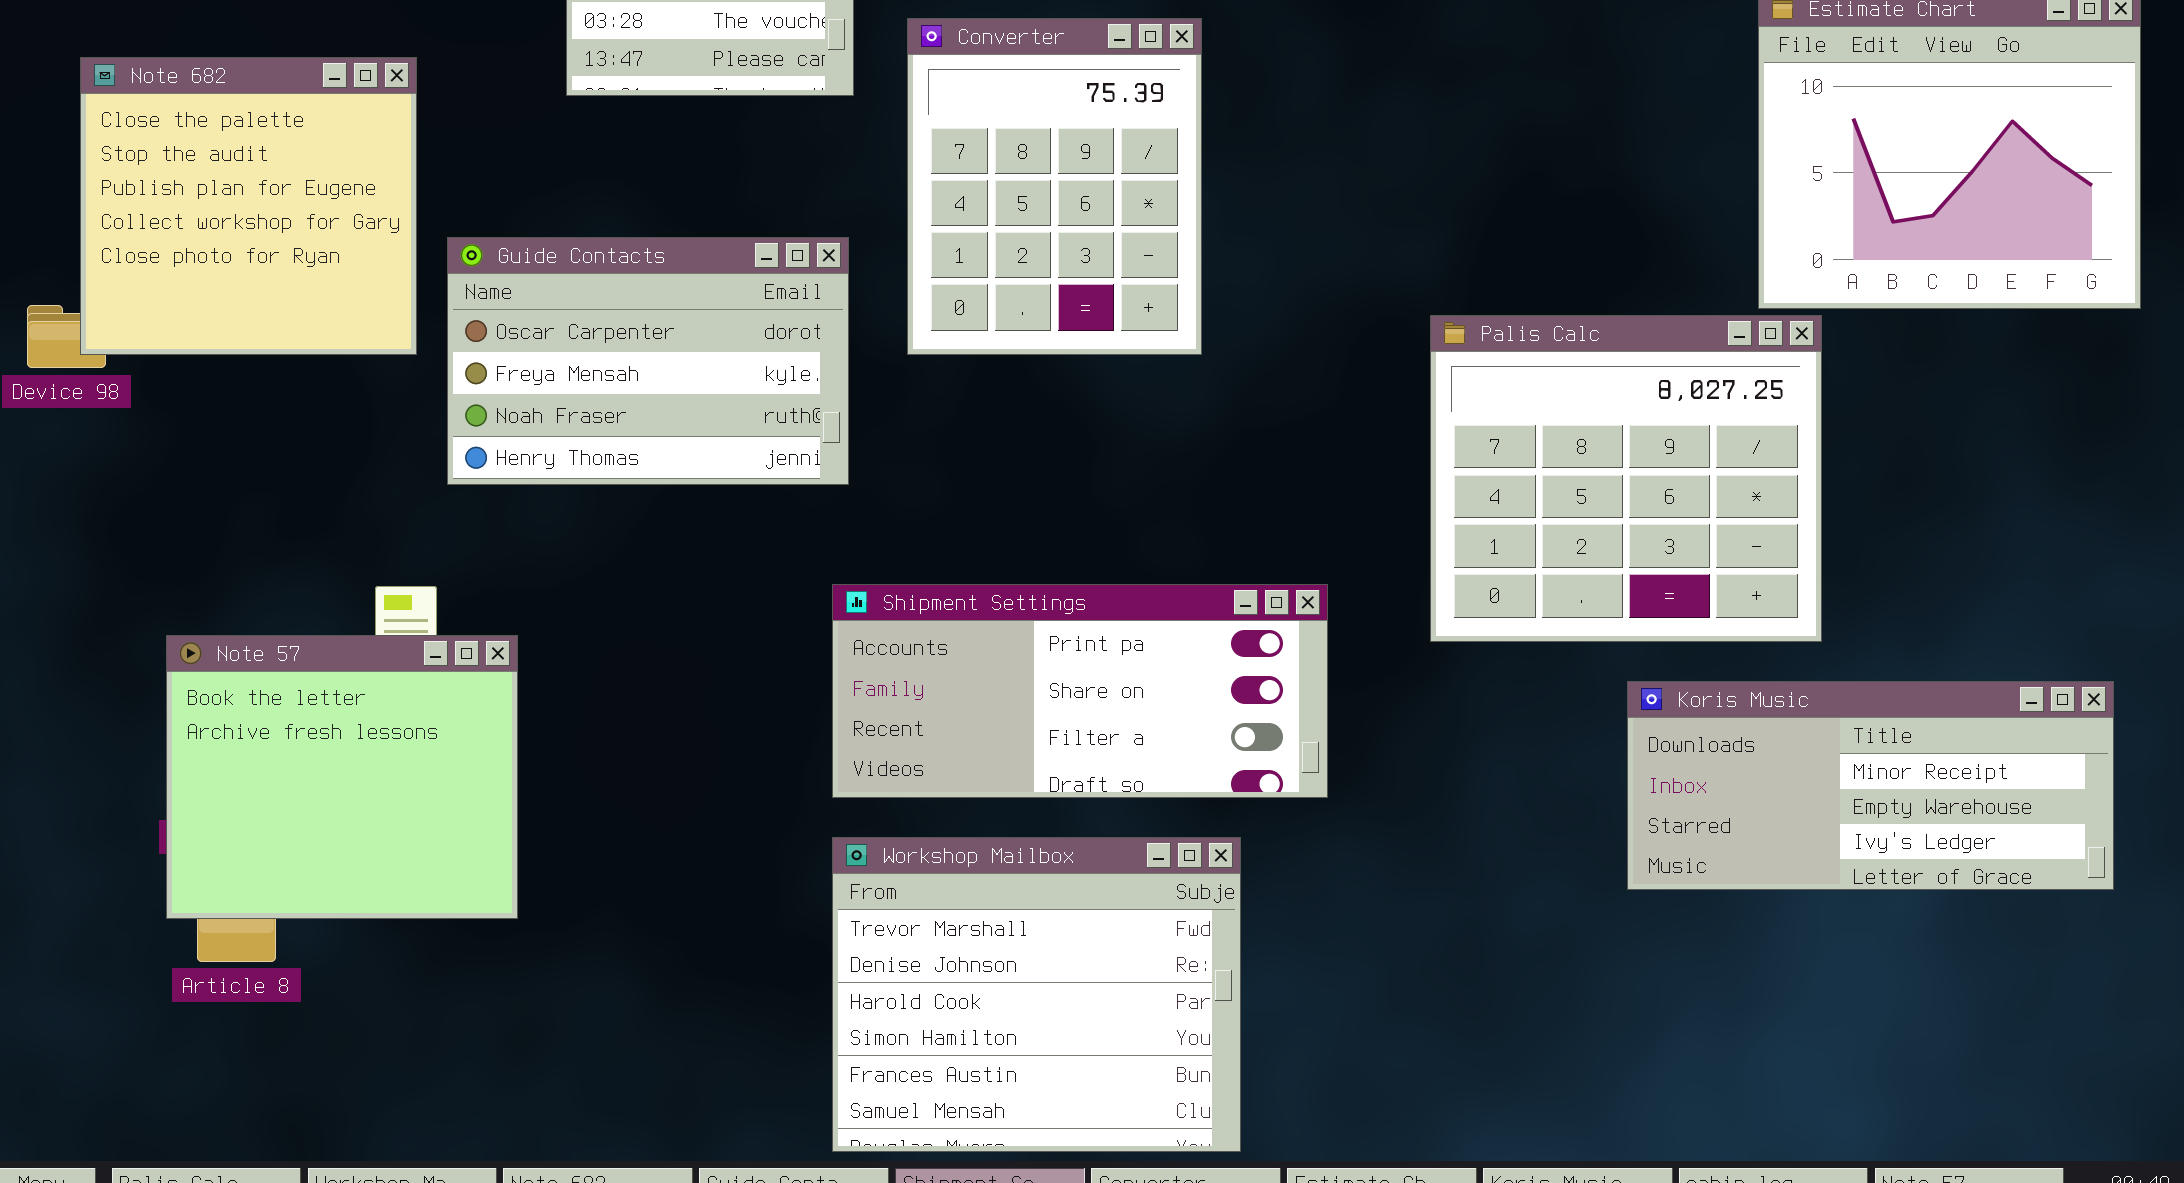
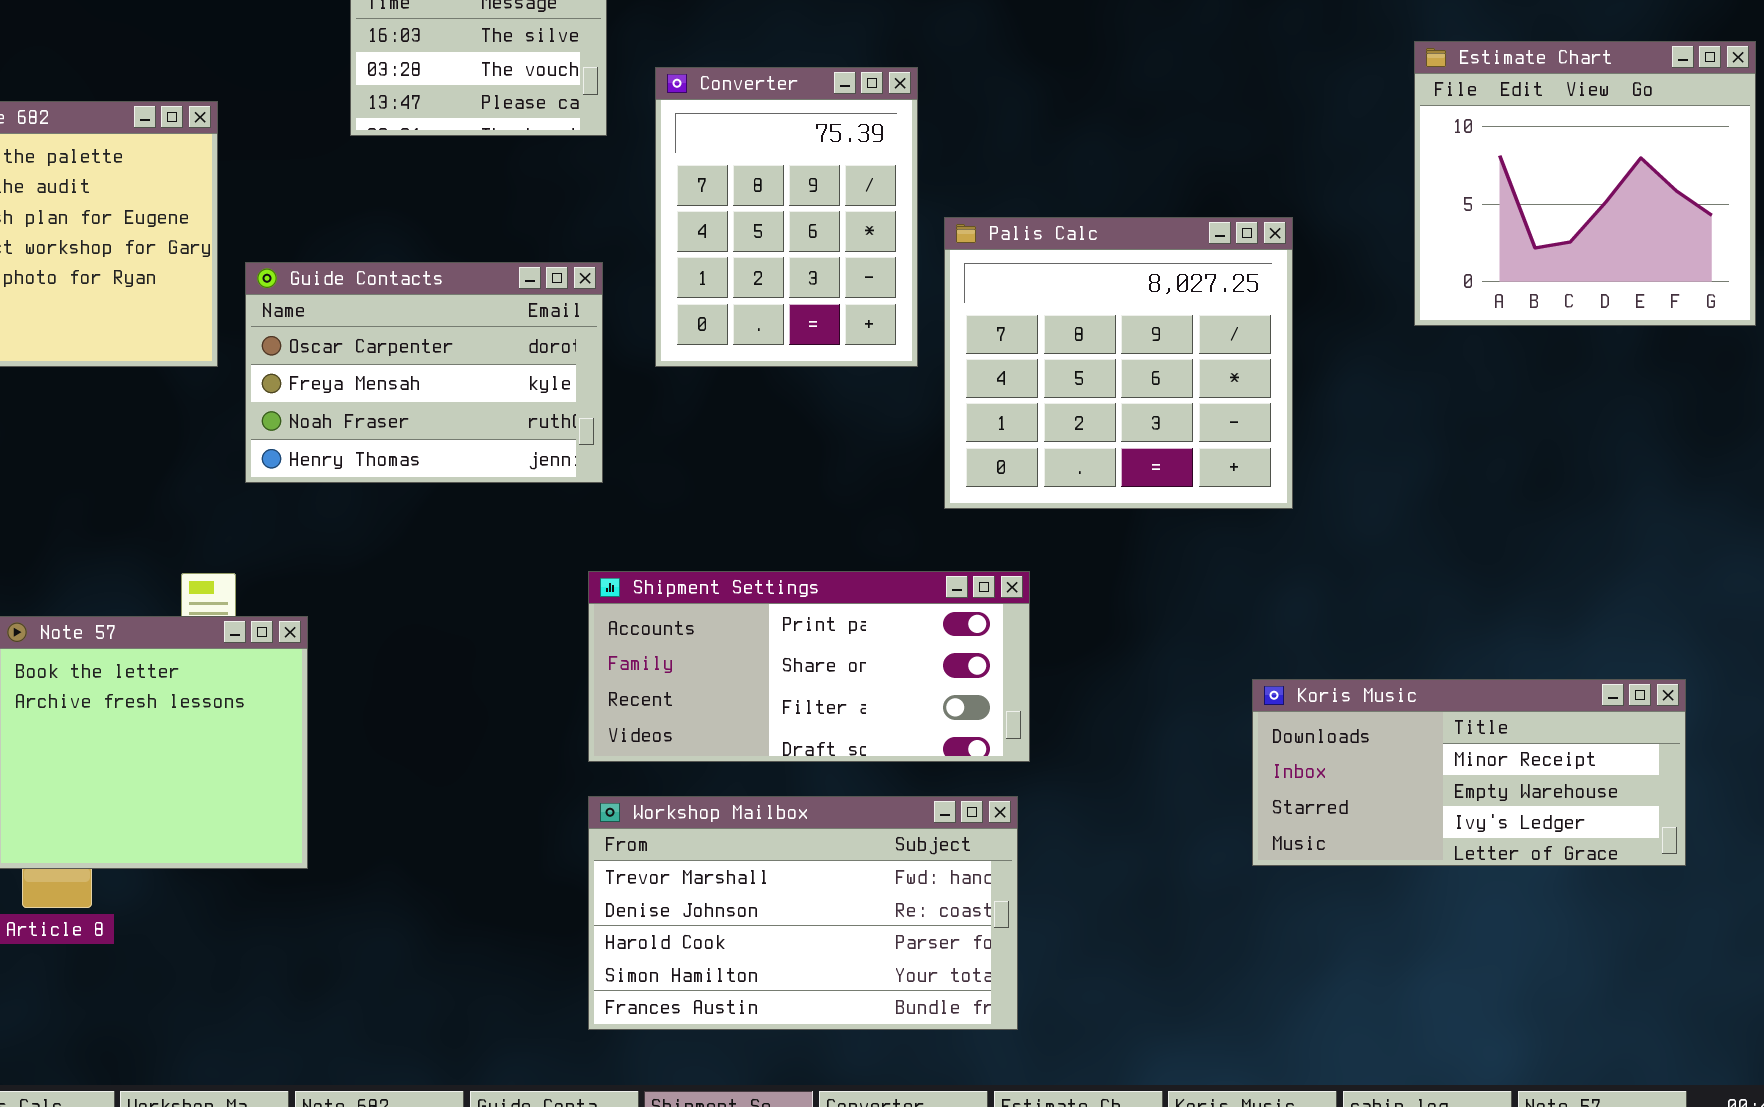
Palis Calc: [1430,315,1822,642] -> [944,217,1293,509], moved
Koris Music: [1627,681,2114,890] -> [1252,679,1686,866], moved
Workshop Mailbox: [832,837,1241,1152] -> [588,796,1018,1030], resized

